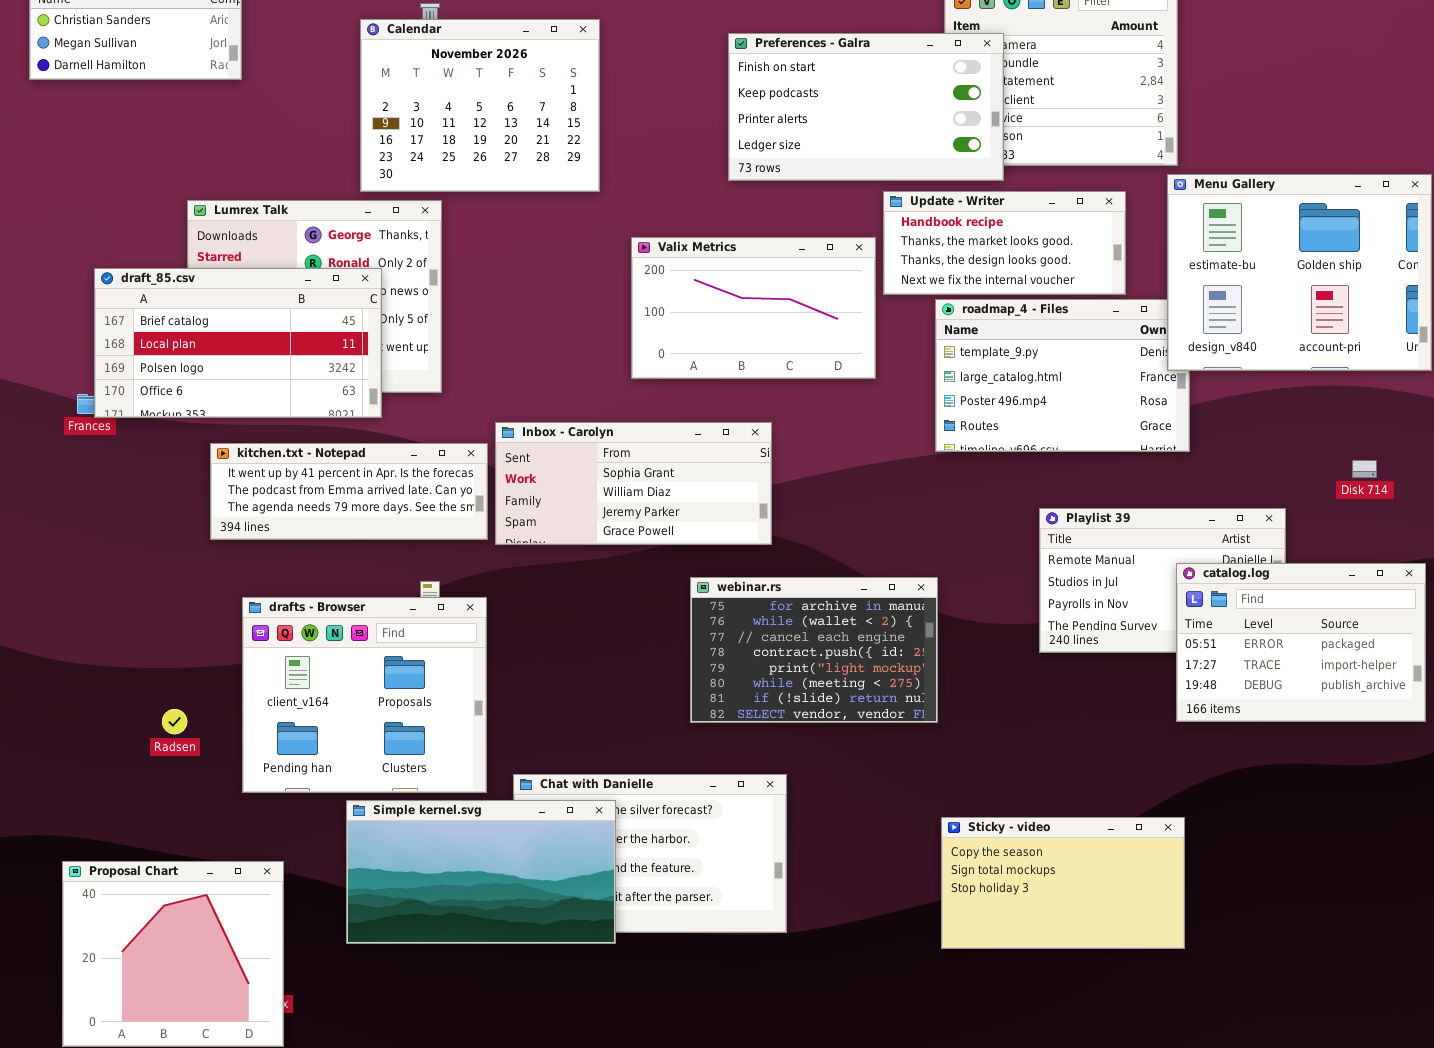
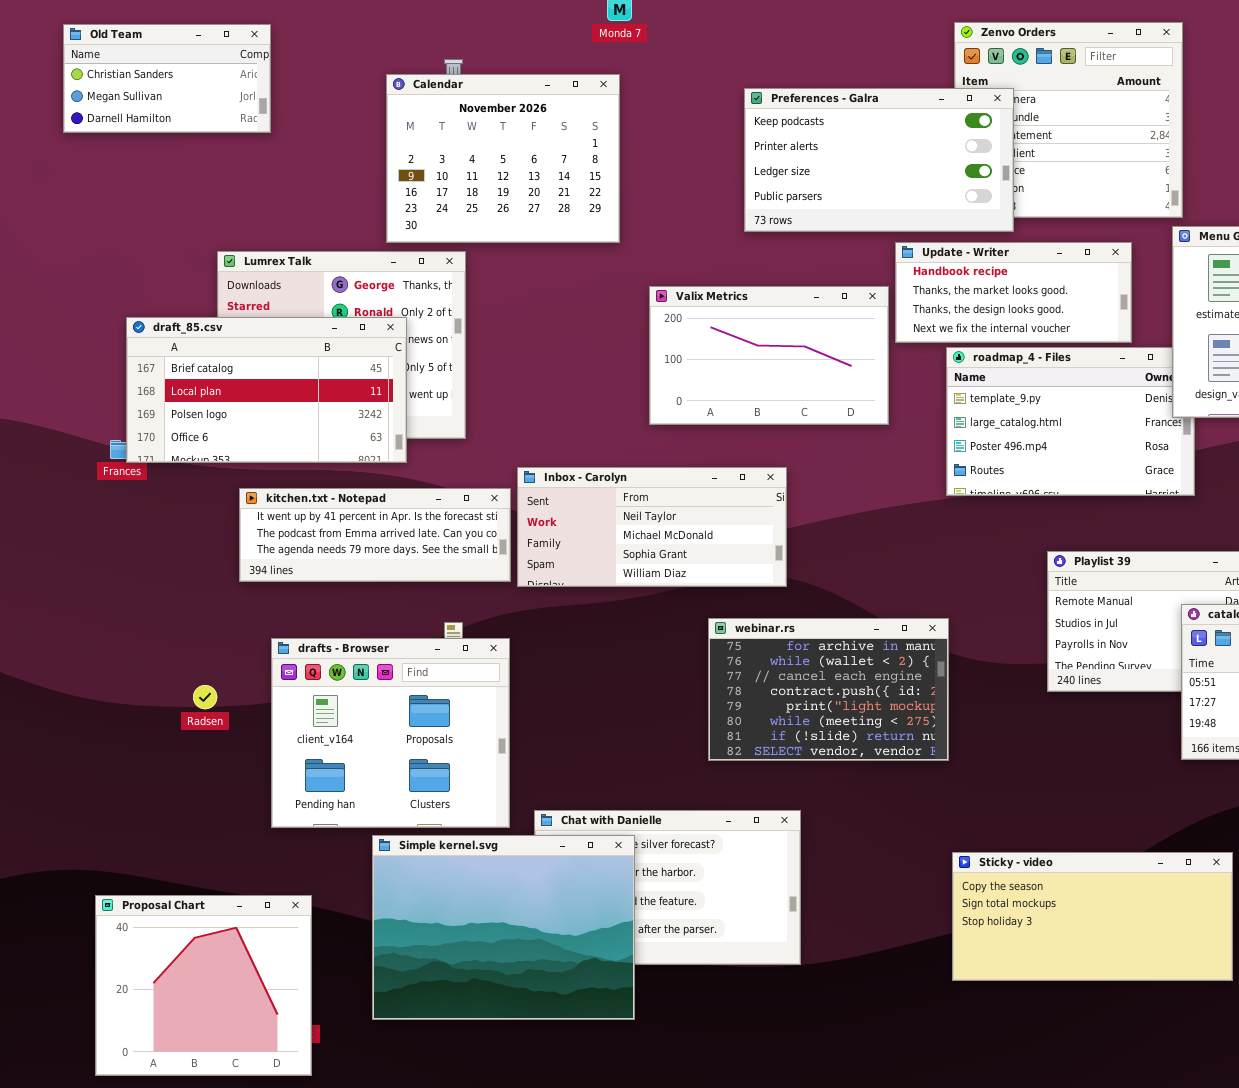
Preferences - Galra: [728,33,1004,181] -> [744,88,1014,232], scrolled down 1 row
Inbox - Carolyn: [495,422,772,545] -> [517,467,787,587], scrolled up 2 rows
Radsen: [162,709,187,734] -> [193,685,217,709], moved
Simple kernel.svg: [346,800,616,944] -> [372,835,635,1020], resized
Sticky - video: [941,817,1185,949] -> [952,852,1233,981], resized

